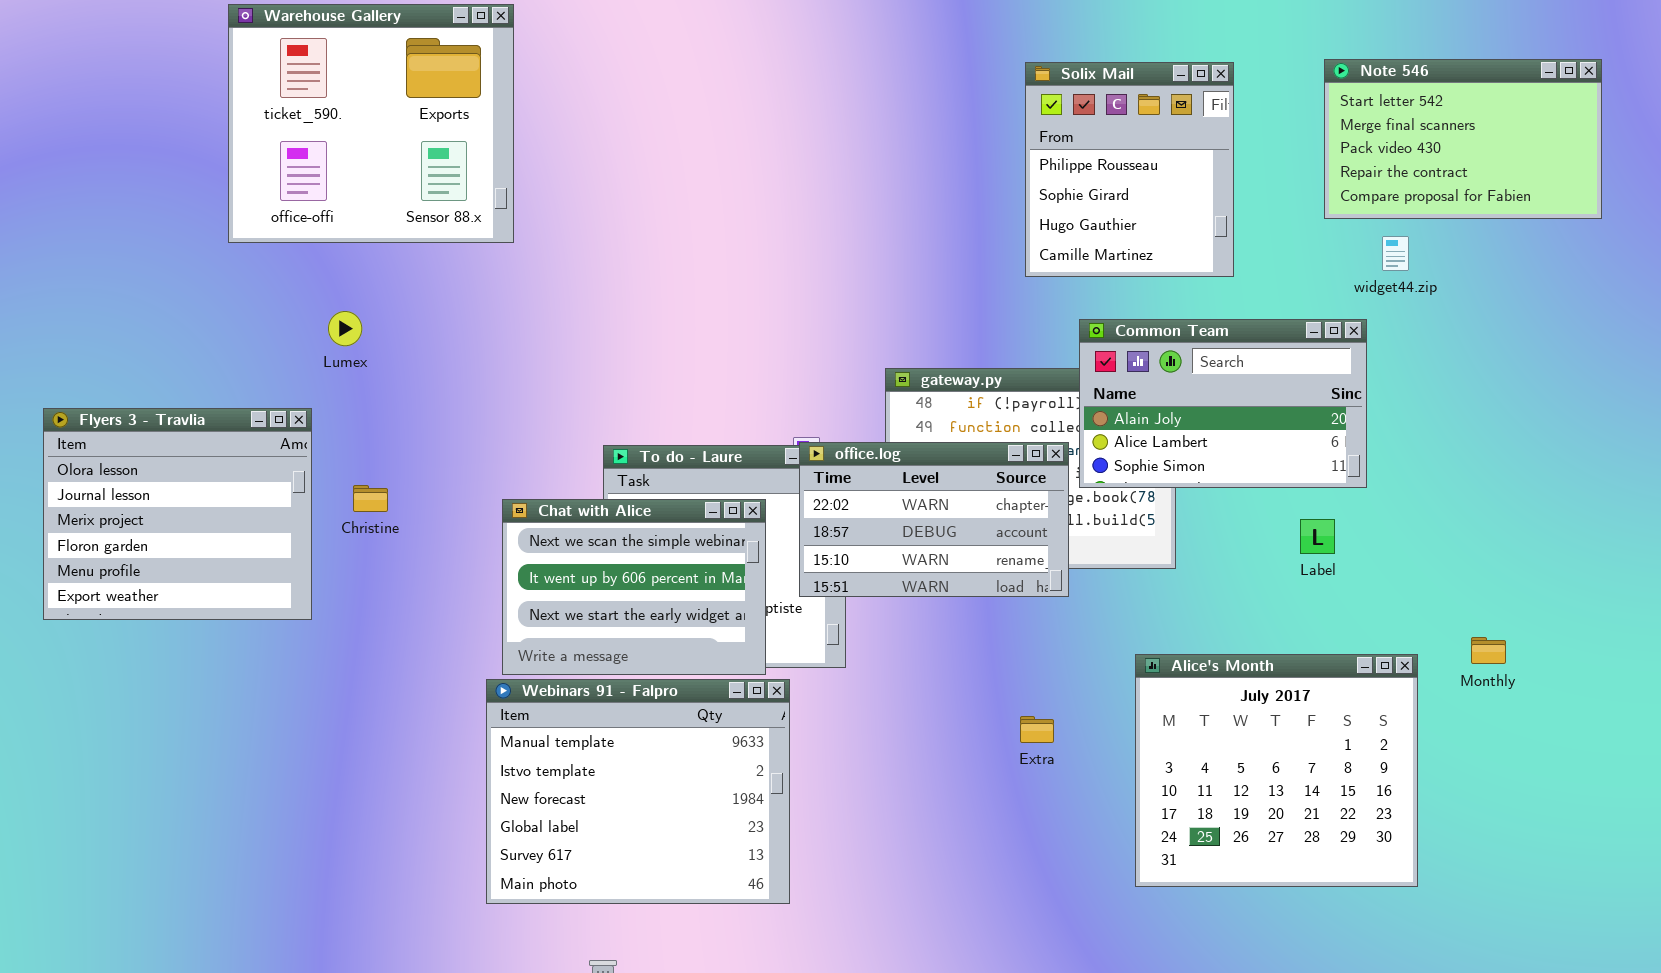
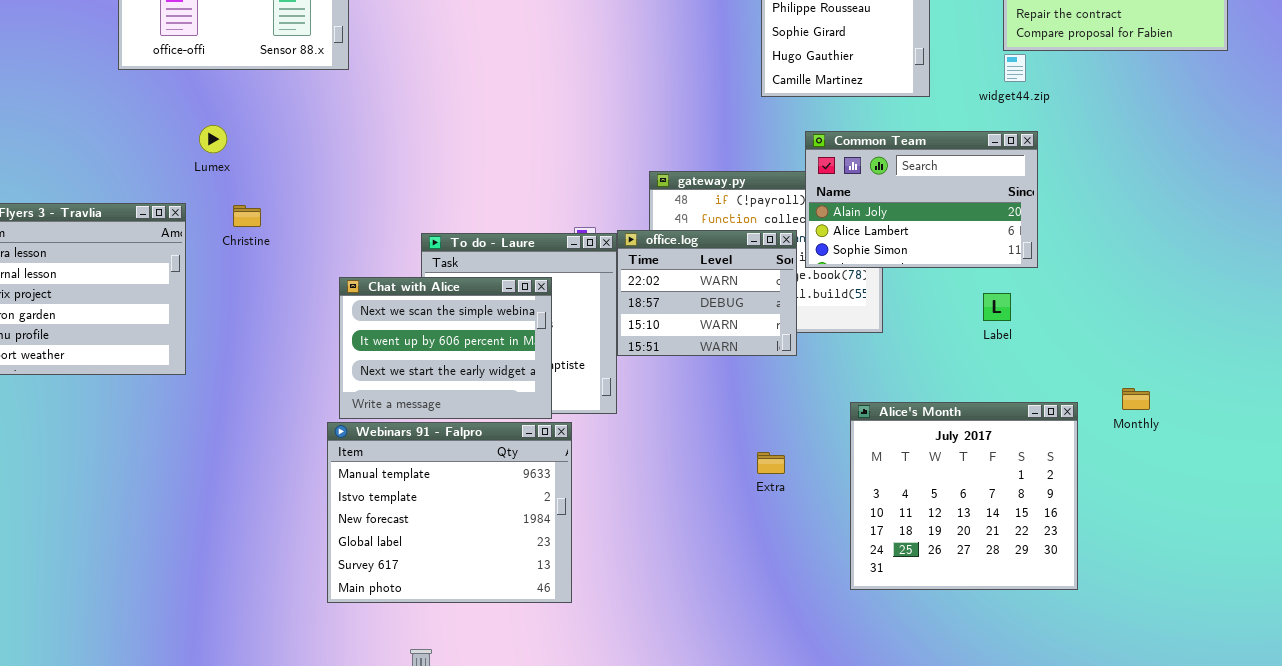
widget44.zip: [1382,236,1409,271] -> [1004,54,1026,82], moved
office.log: [799,442,1069,597] -> [617,230,797,356], resized
Christine: [353,485,388,512] -> [233,205,261,227], moved

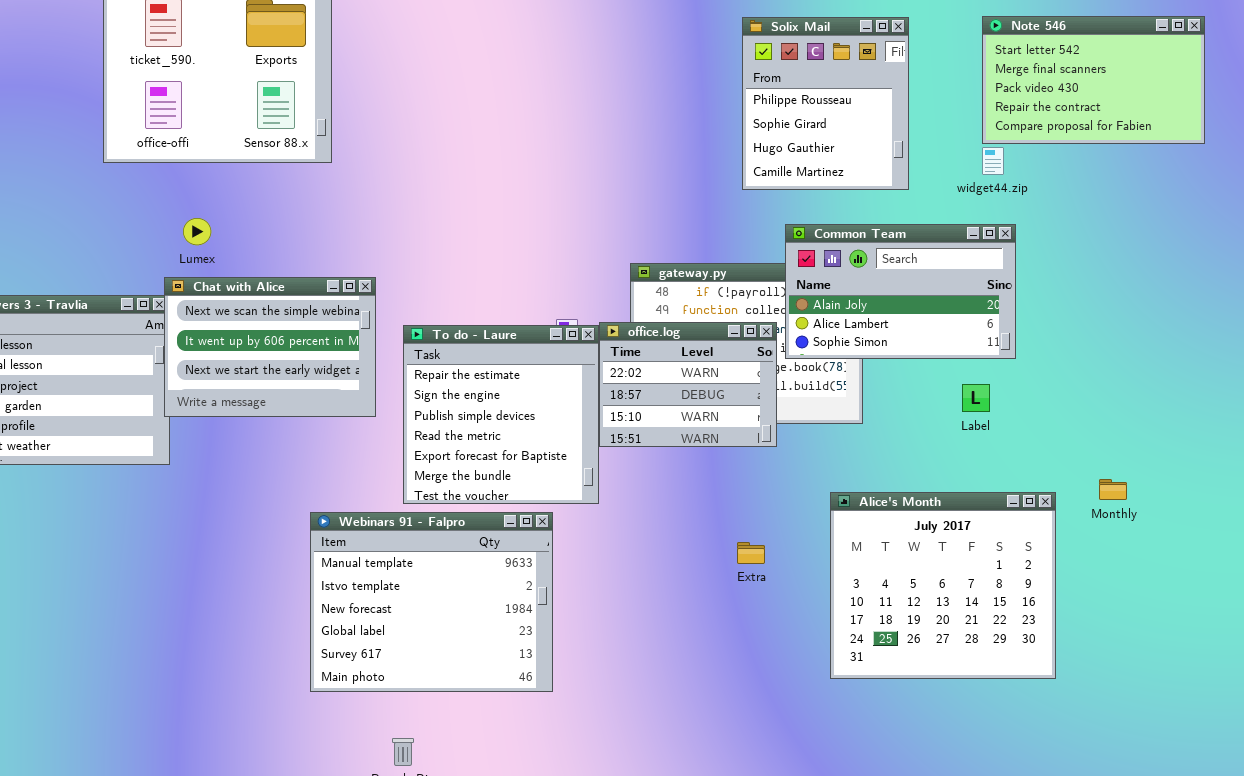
Chat with Alice: [339,277,552,419] -> [164,277,376,417], moved

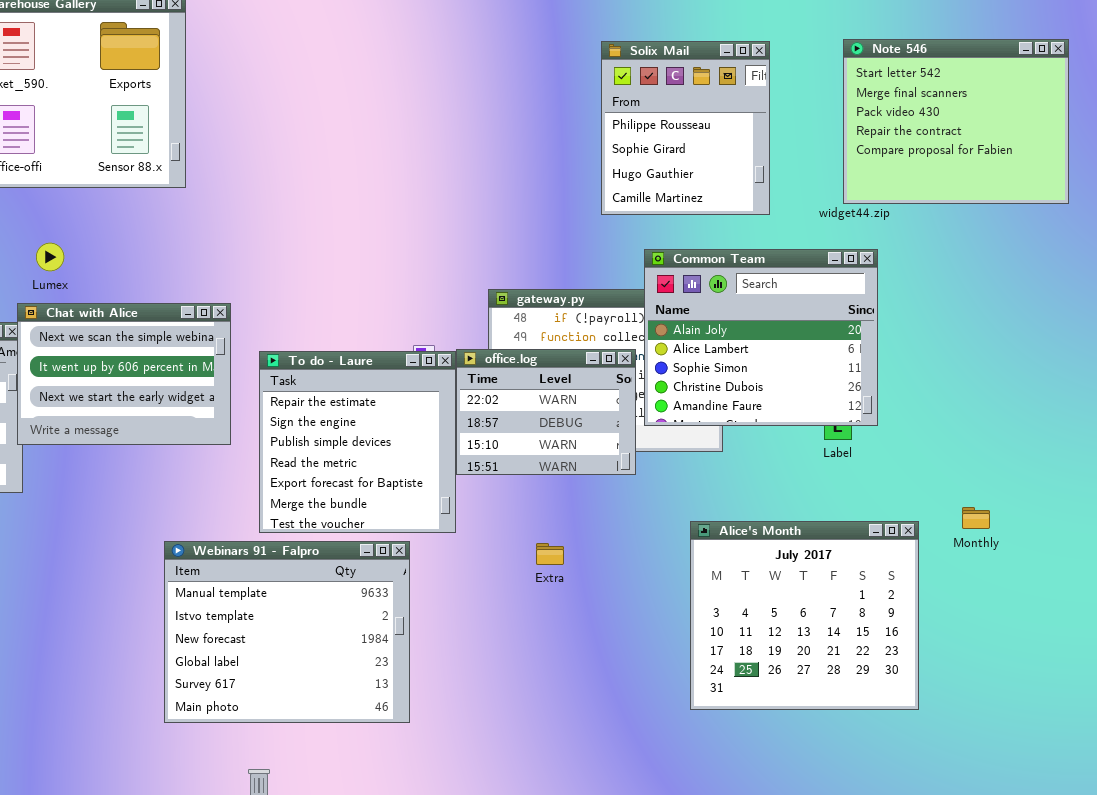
Note 546: [982,16,1205,144] -> [843,39,1069,204], resized
Common Team: [785,224,1016,359] -> [644,249,878,426], resized
Extra: [737,542,765,564] -> [536,543,564,565], moved

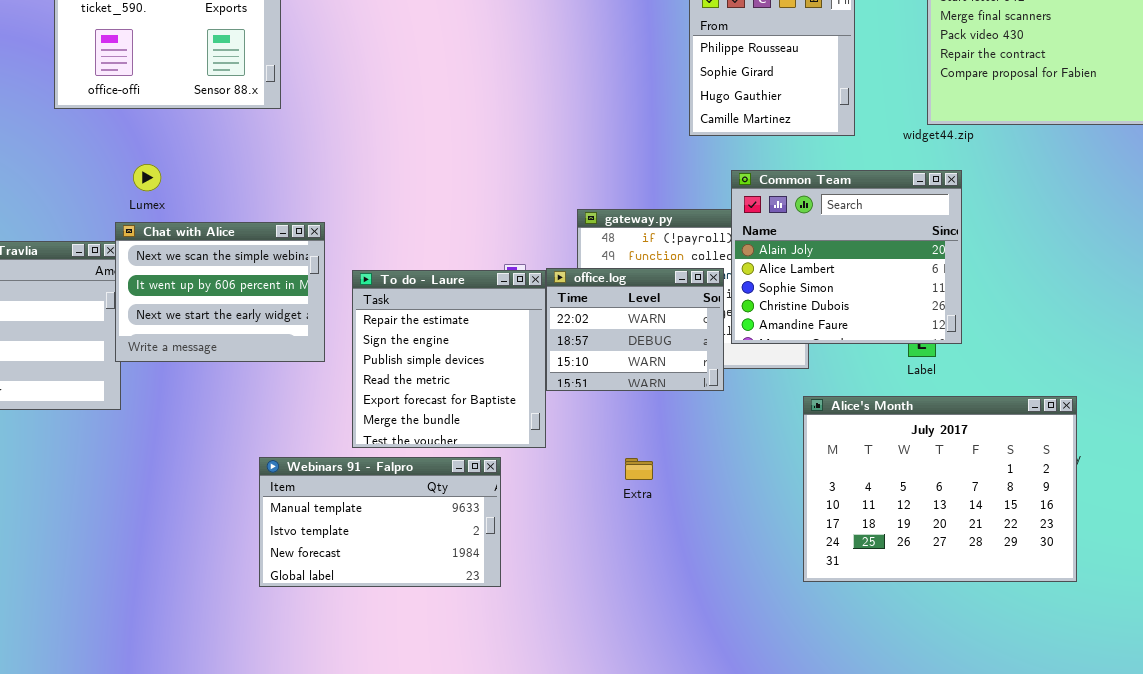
Alice's Month: [690,521,919,710] -> [803,396,1077,582], moved, resized
Webinars 91 - Falpro: [164,541,410,723] -> [259,457,501,587], resized

